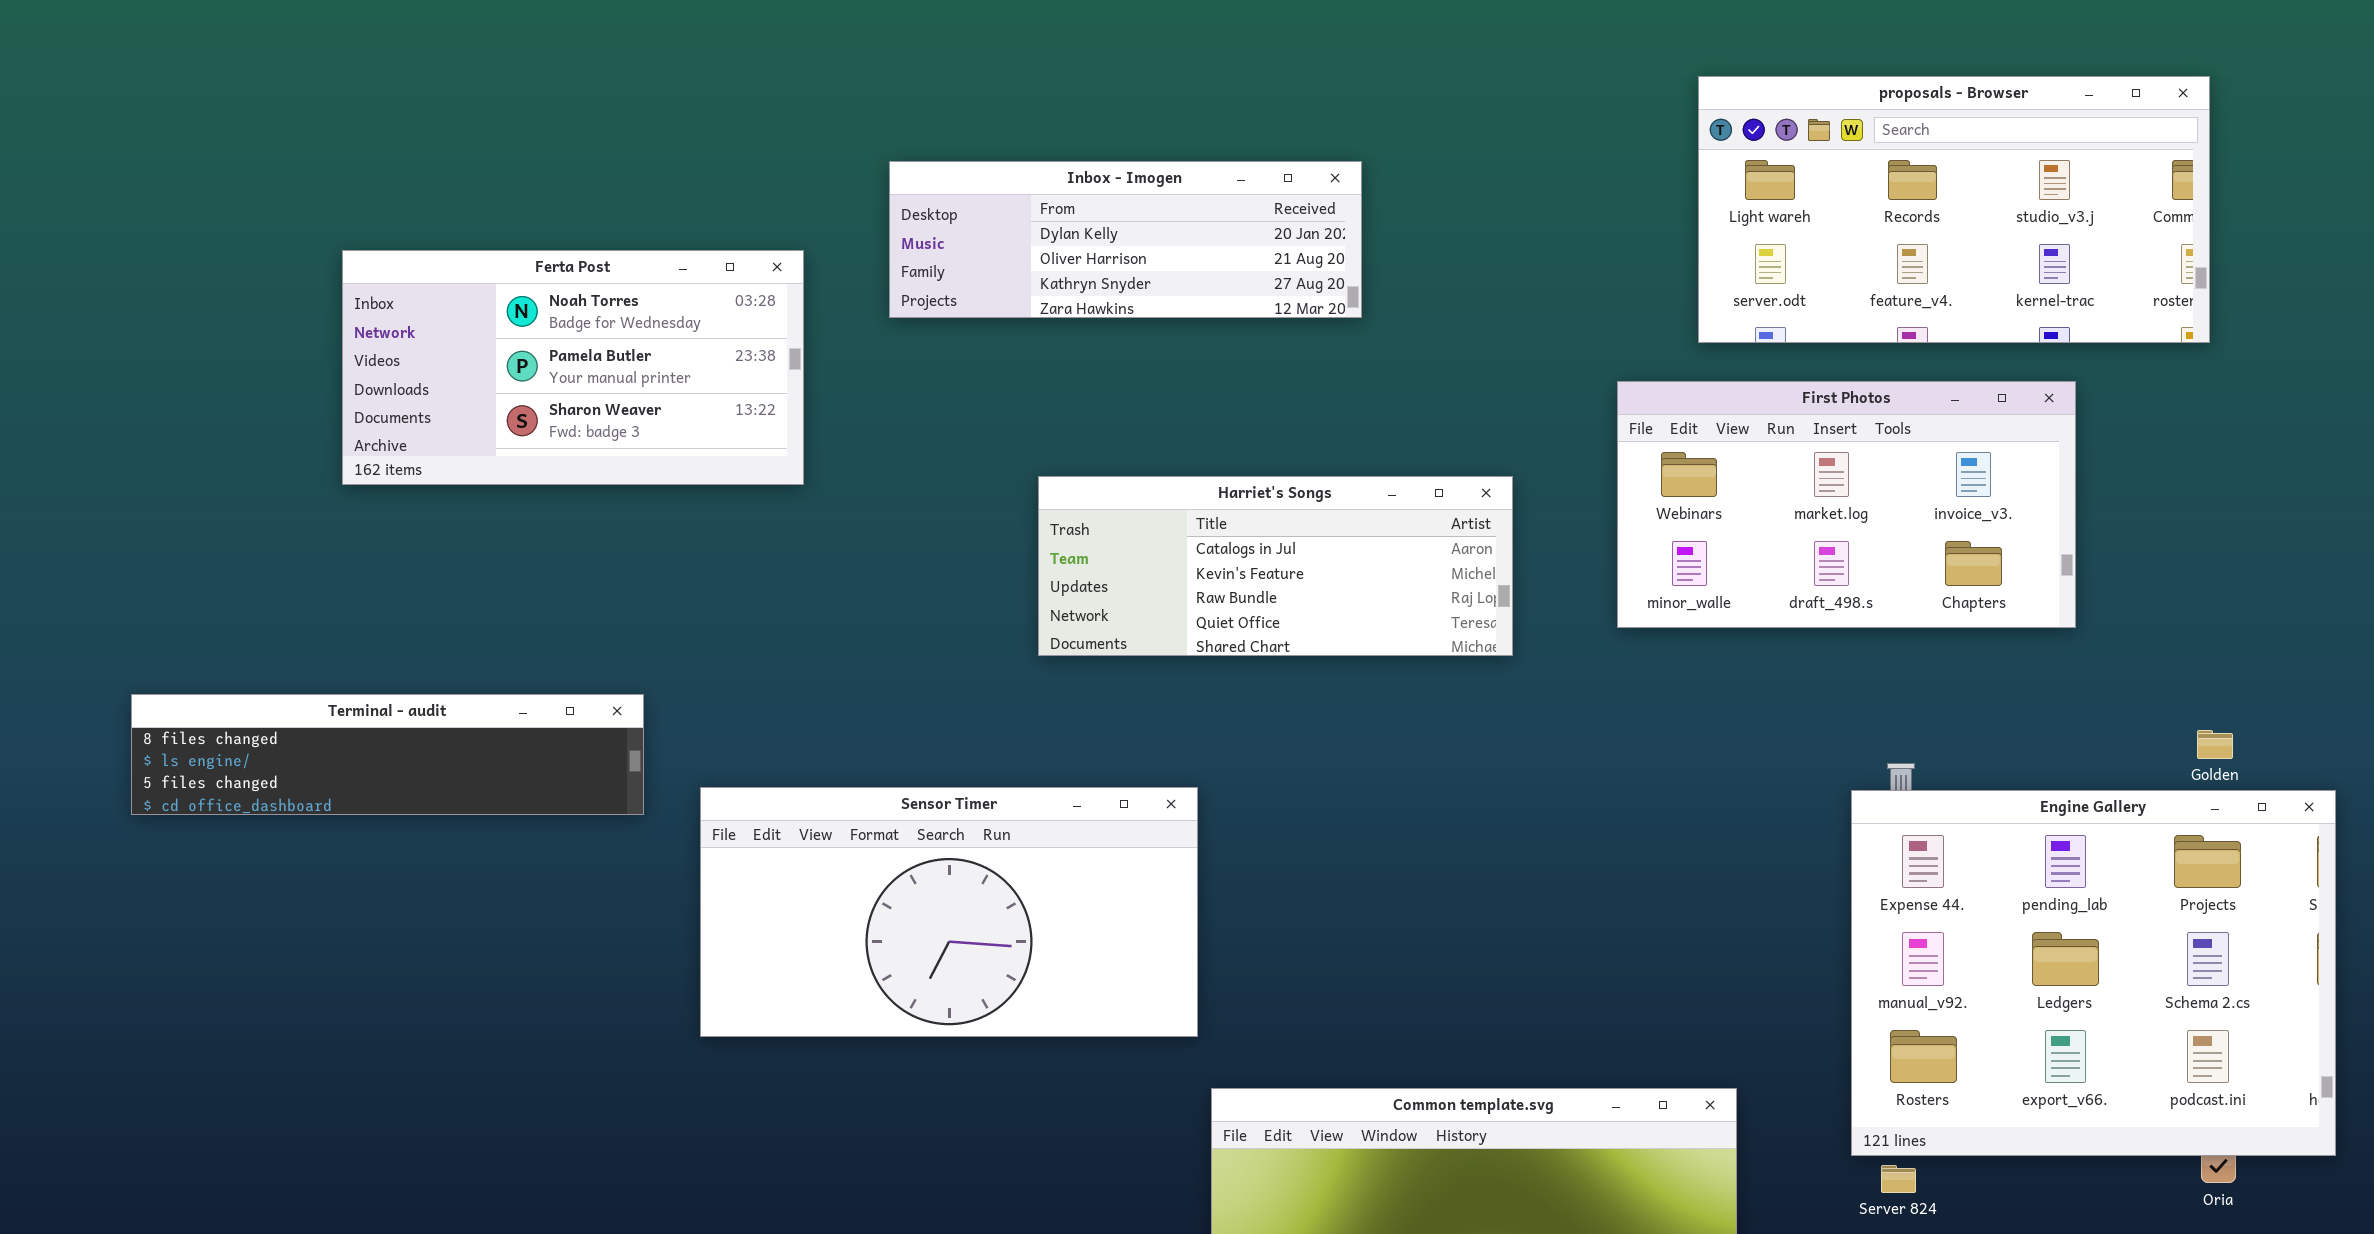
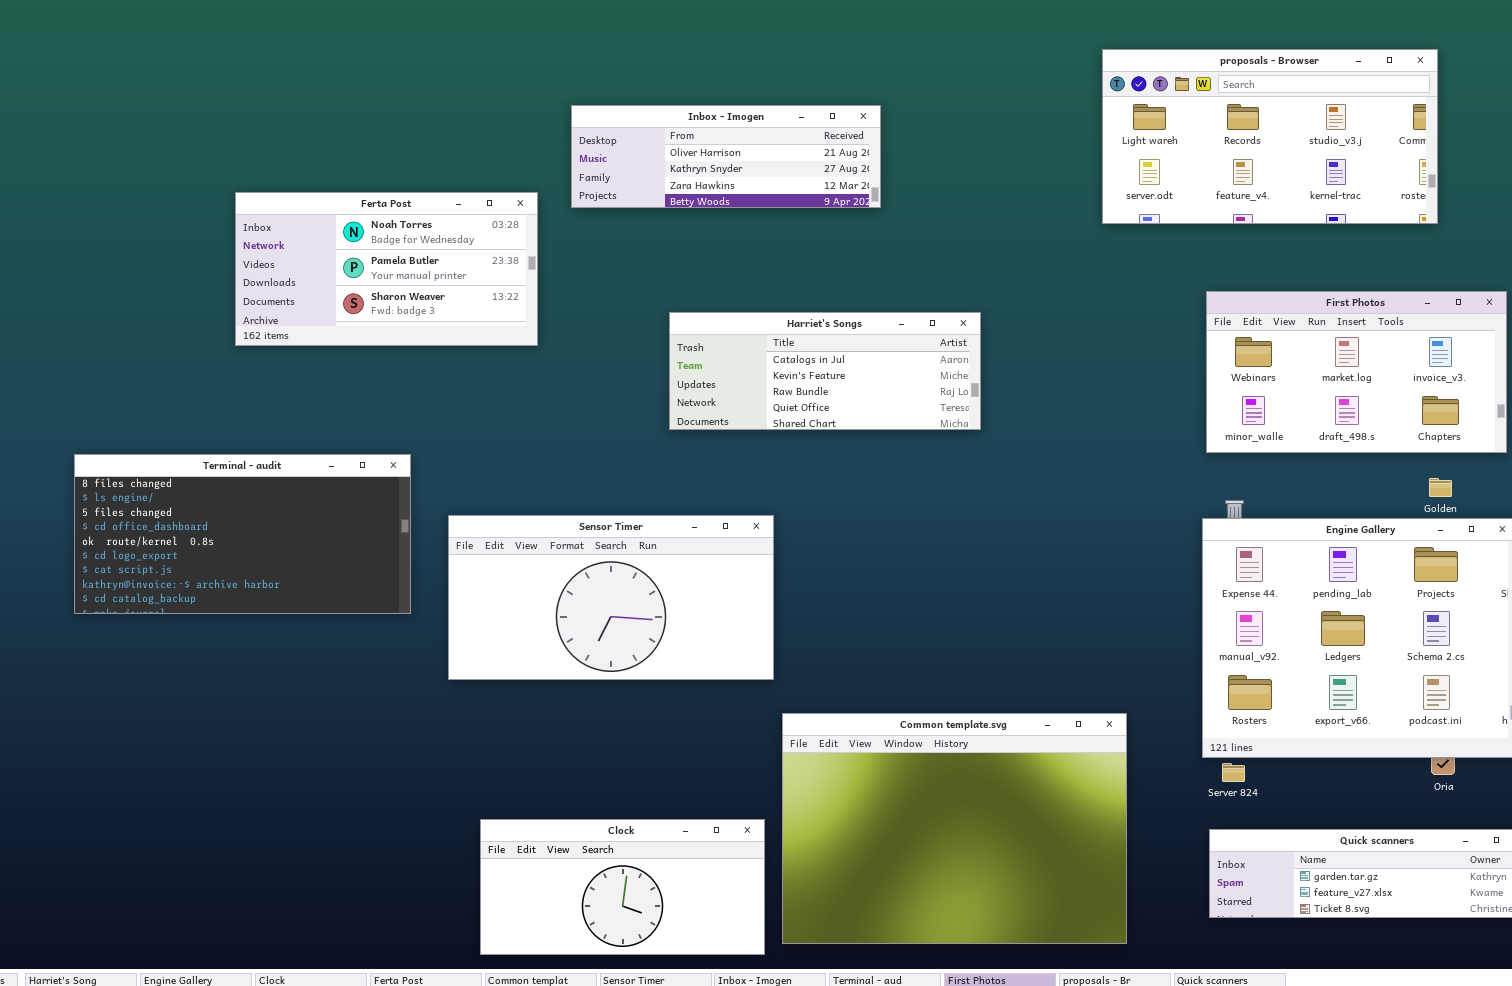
Inbox - Imogen: [889,161,1362,318] -> [571,105,881,208], scrolled down 1 row
Ferta Post: [342,250,804,485] -> [235,192,538,346], moved
First Photos: [1617,381,2076,628] -> [1206,291,1507,453], moved
Terminal - audit: [131,694,644,815] -> [74,454,411,614], resized

